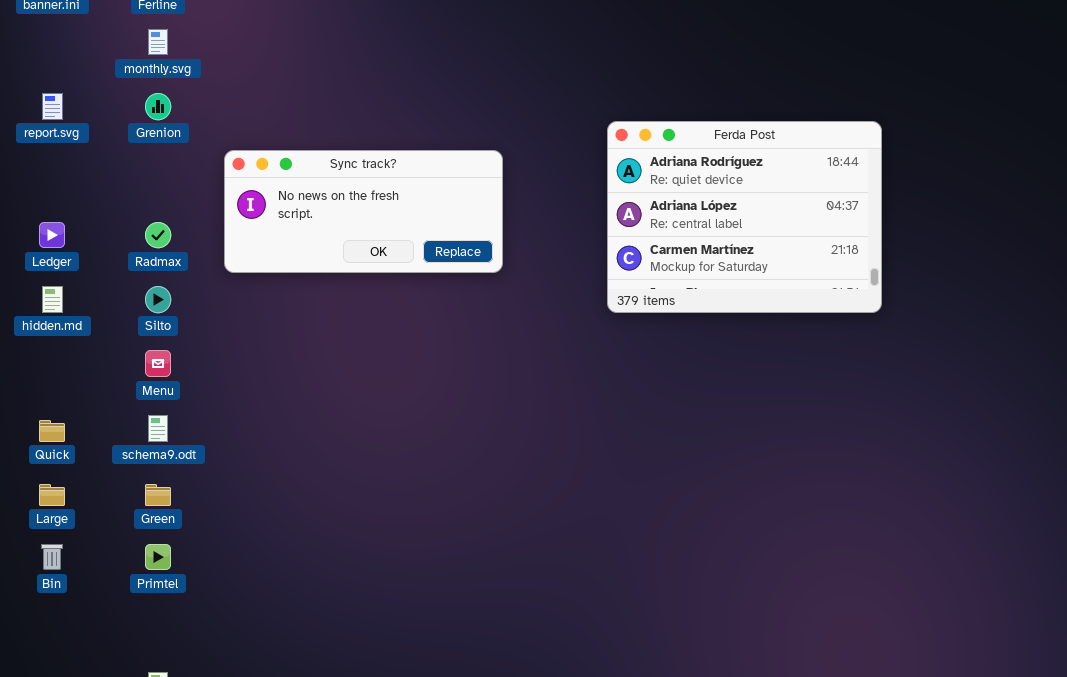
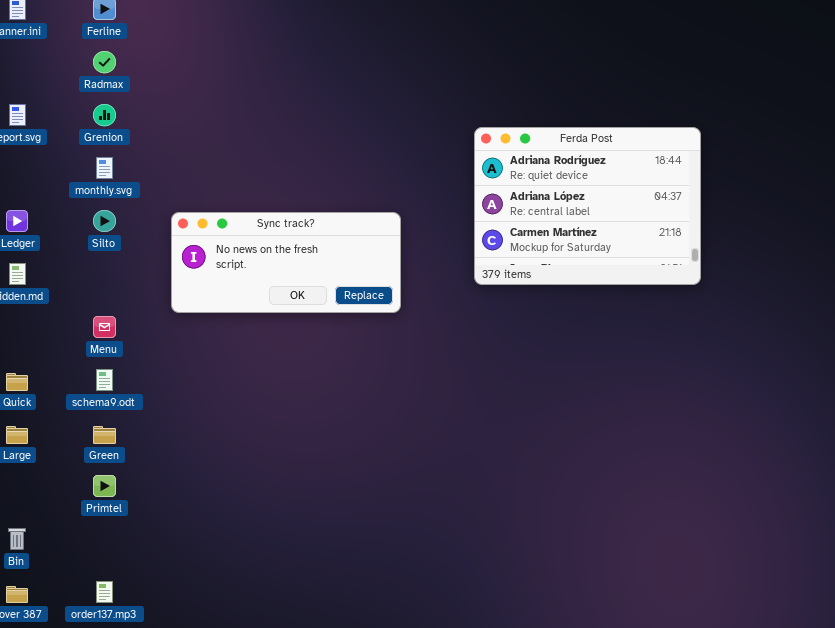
monthly.svg: [148,29,168,55] -> [96,157,113,179], moved
Sync track?: [224,150,503,273] -> [171,212,401,313], moved
Radmax: [145,222,171,248] -> [93,51,116,73], moved
Silto: [145,286,171,313] -> [93,210,116,232], moved
Bin: [41,544,63,570] -> [8,528,26,550], moved

